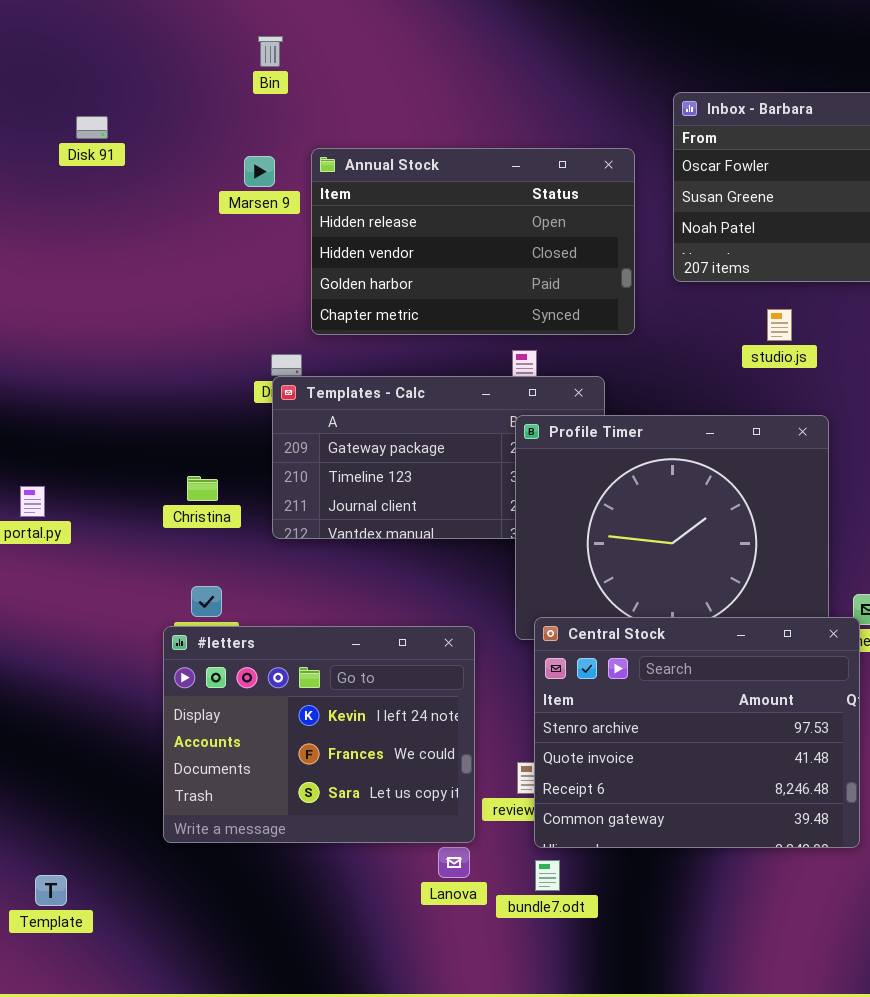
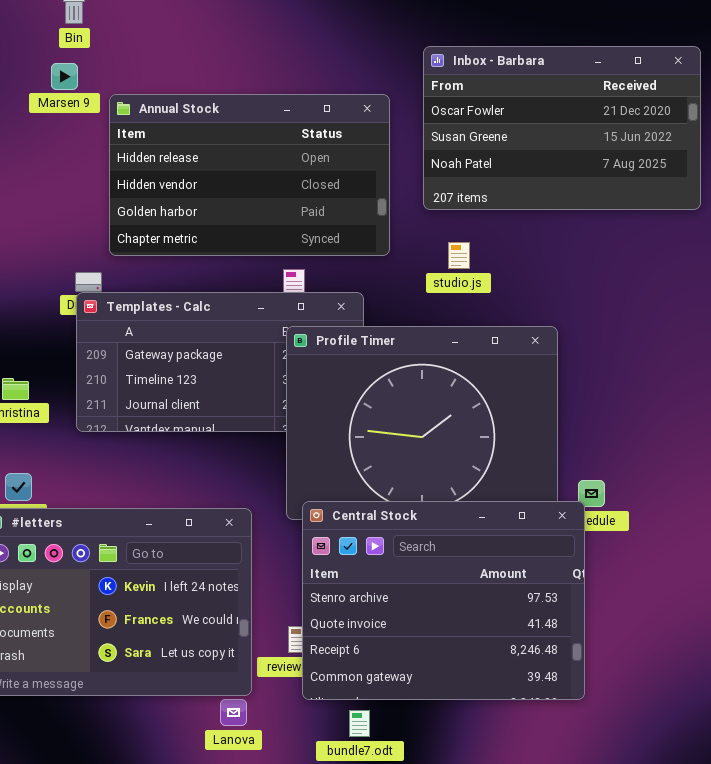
Marsen 9: [244,156,275,187] -> [51,63,78,90], moved
studio.js: [767,309,792,341] -> [448,242,470,269], moved
bundle7.odt: [535,860,560,891] -> [349,710,370,737], moved

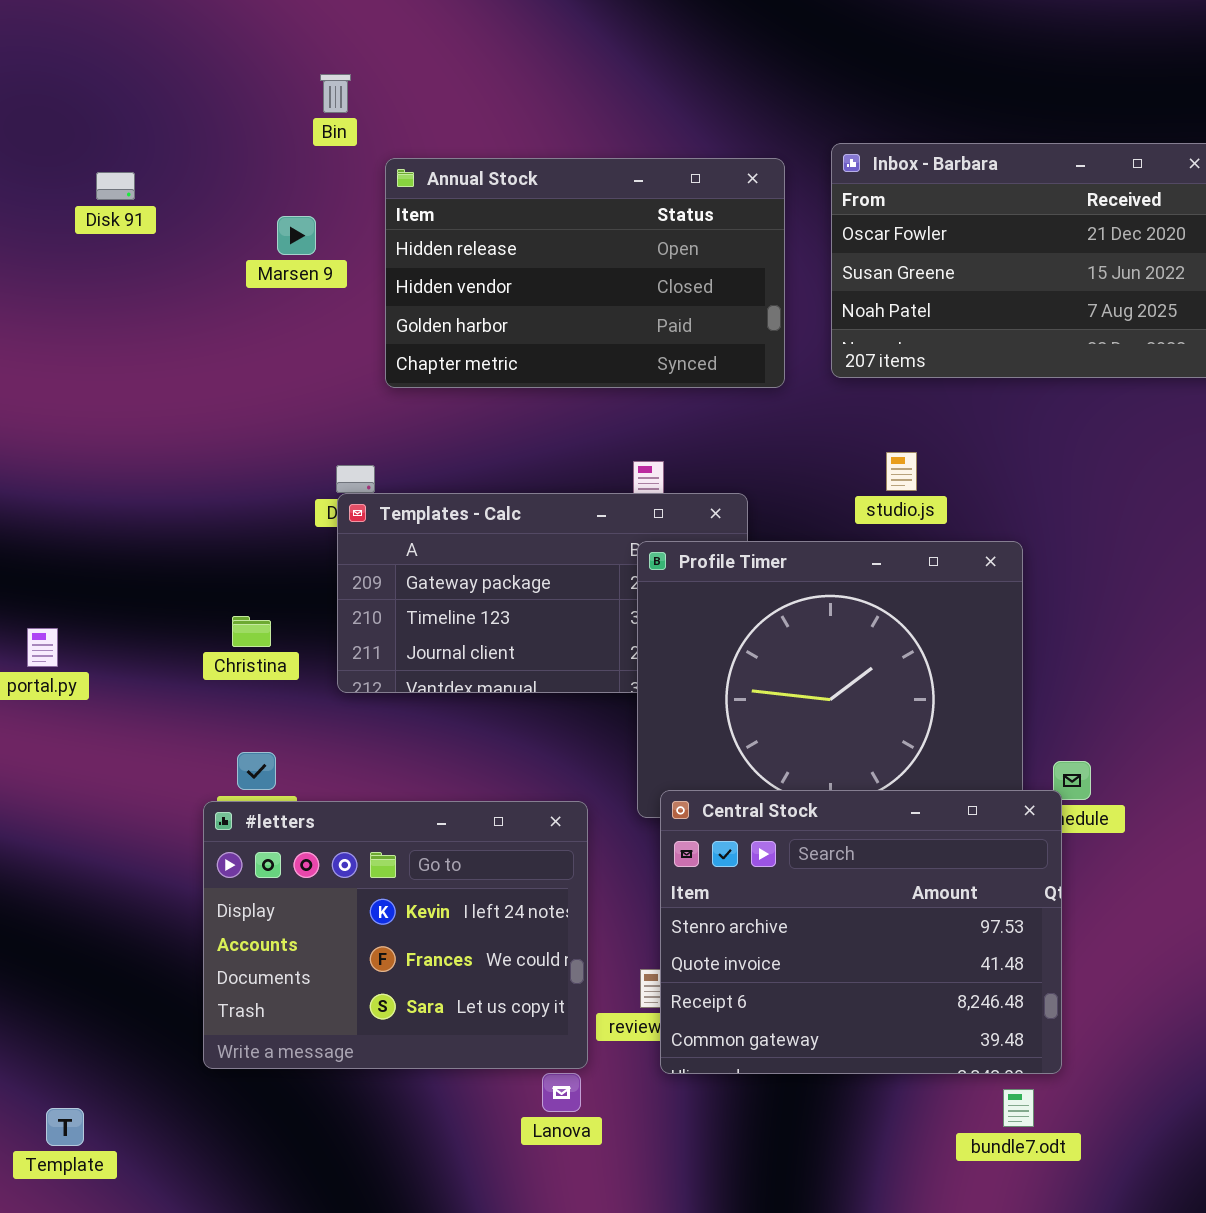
Marsen 9: [51,63,78,90] -> [277,216,316,255], moved
Annual Stock: [109,94,390,256] -> [385,158,785,388], moved
studio.js: [448,242,470,269] -> [886,452,917,491], moved
bundle7.odt: [349,710,370,737] -> [1003,1089,1034,1127], moved

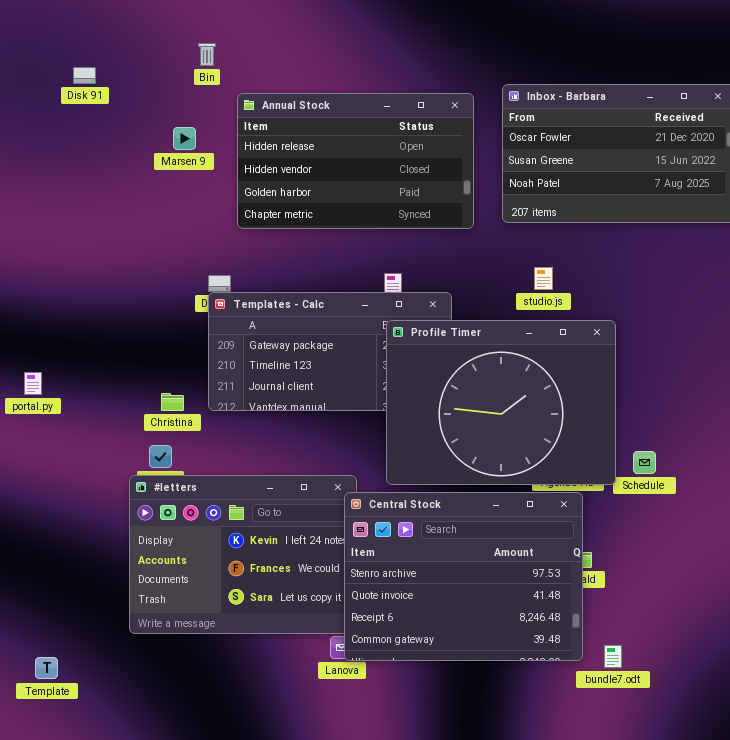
Disk 91: [96,172,135,200] -> [73,67,96,84], moved
Christina: [232,616,271,647] -> [161,393,184,411], moved
Central Stock: [660,790,1062,1074] -> [344,492,583,661], moved

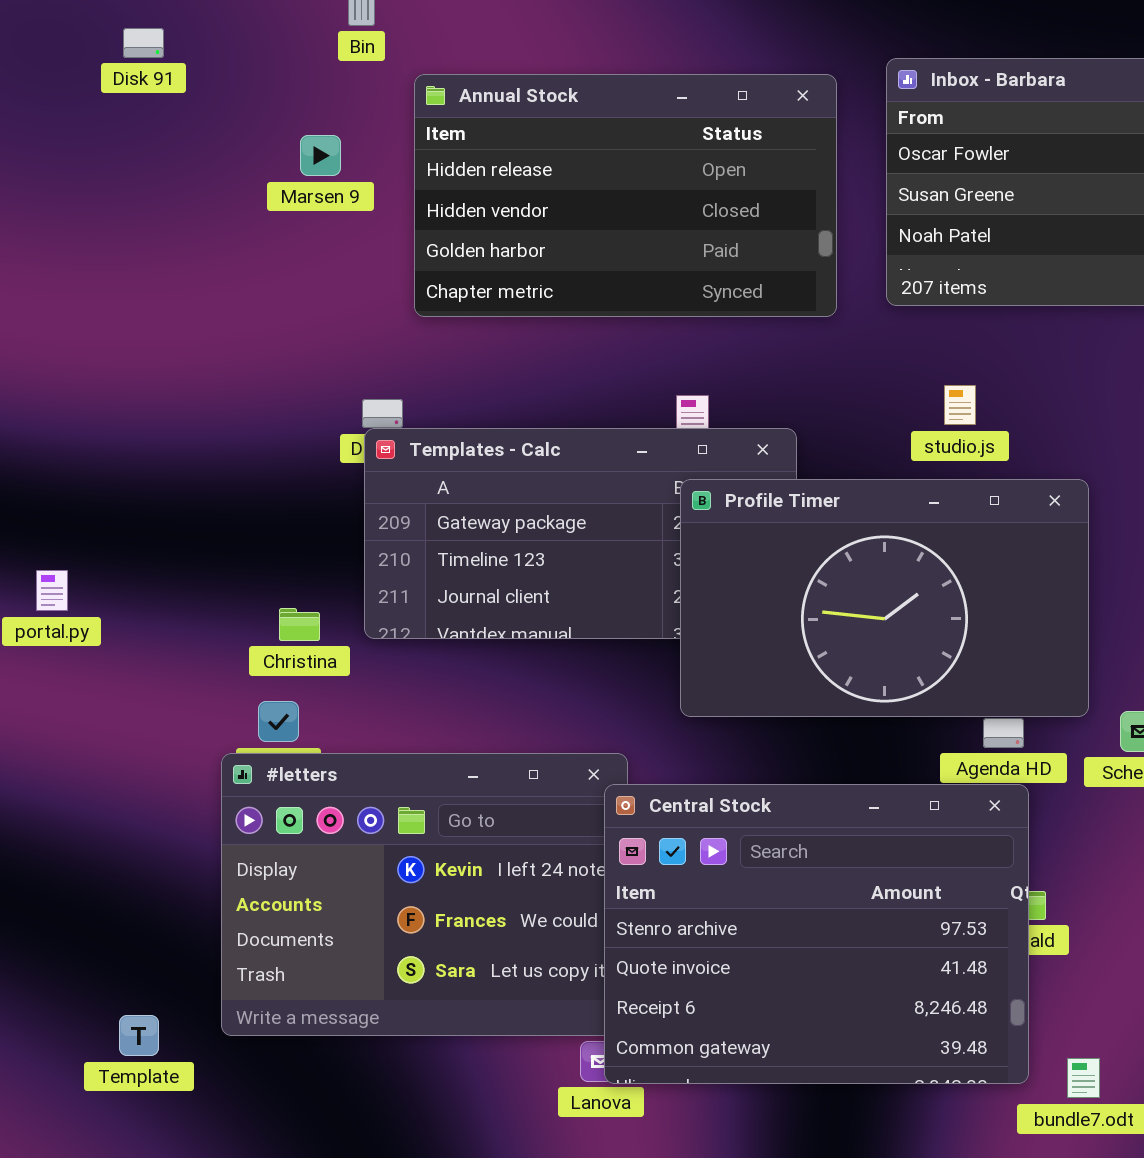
Profile Timer: [386,320,616,485] -> [680,479,1089,717], resized
Template: [35,657,58,679] -> [119,1015,159,1056], moved

